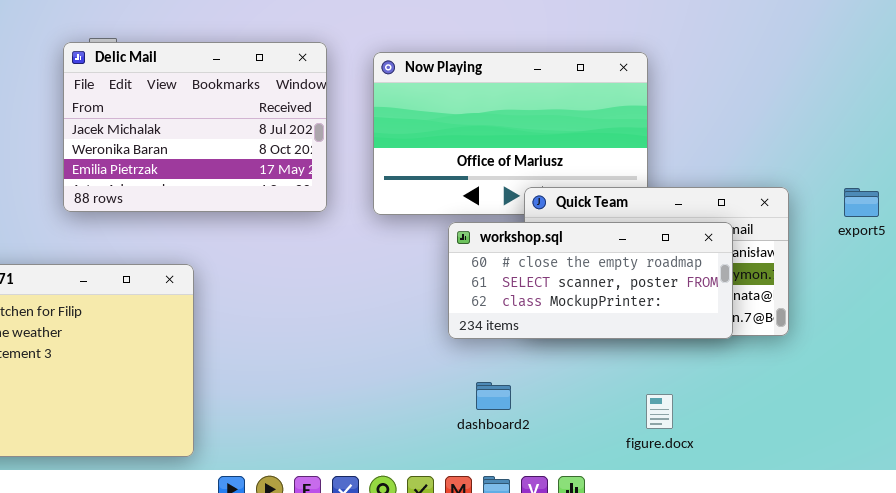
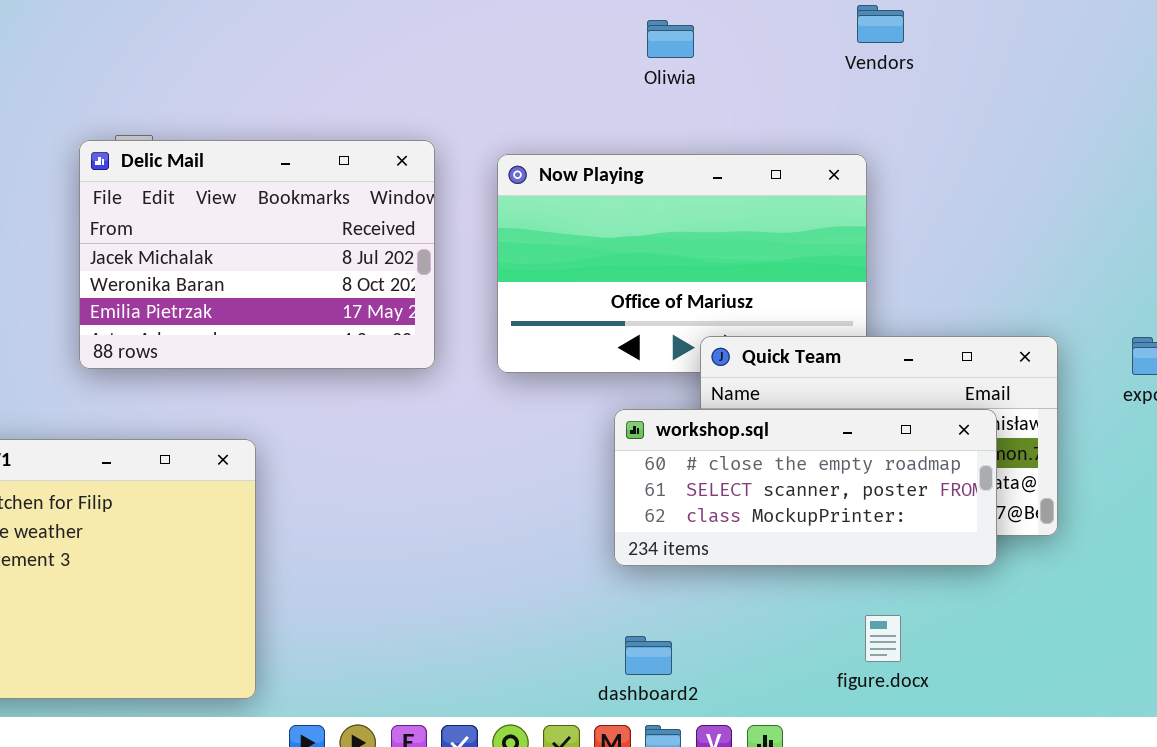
workshop.sql: [448,222,733,339] -> [614,409,997,566], moved
dashboard2: [476,382,511,410] -> [625,636,672,675], moved

